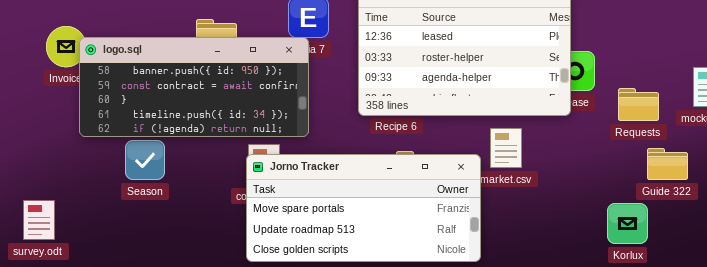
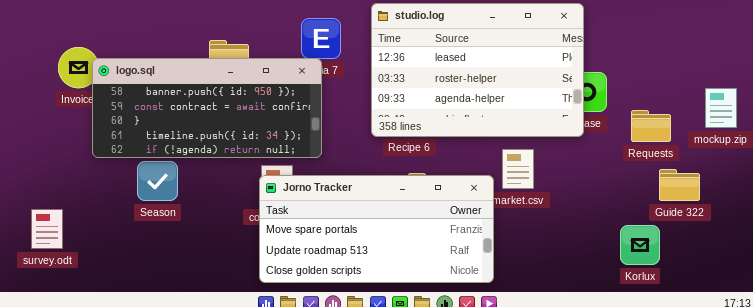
survey.odt: [23,200,55,240] -> [31,209,63,249], moved

